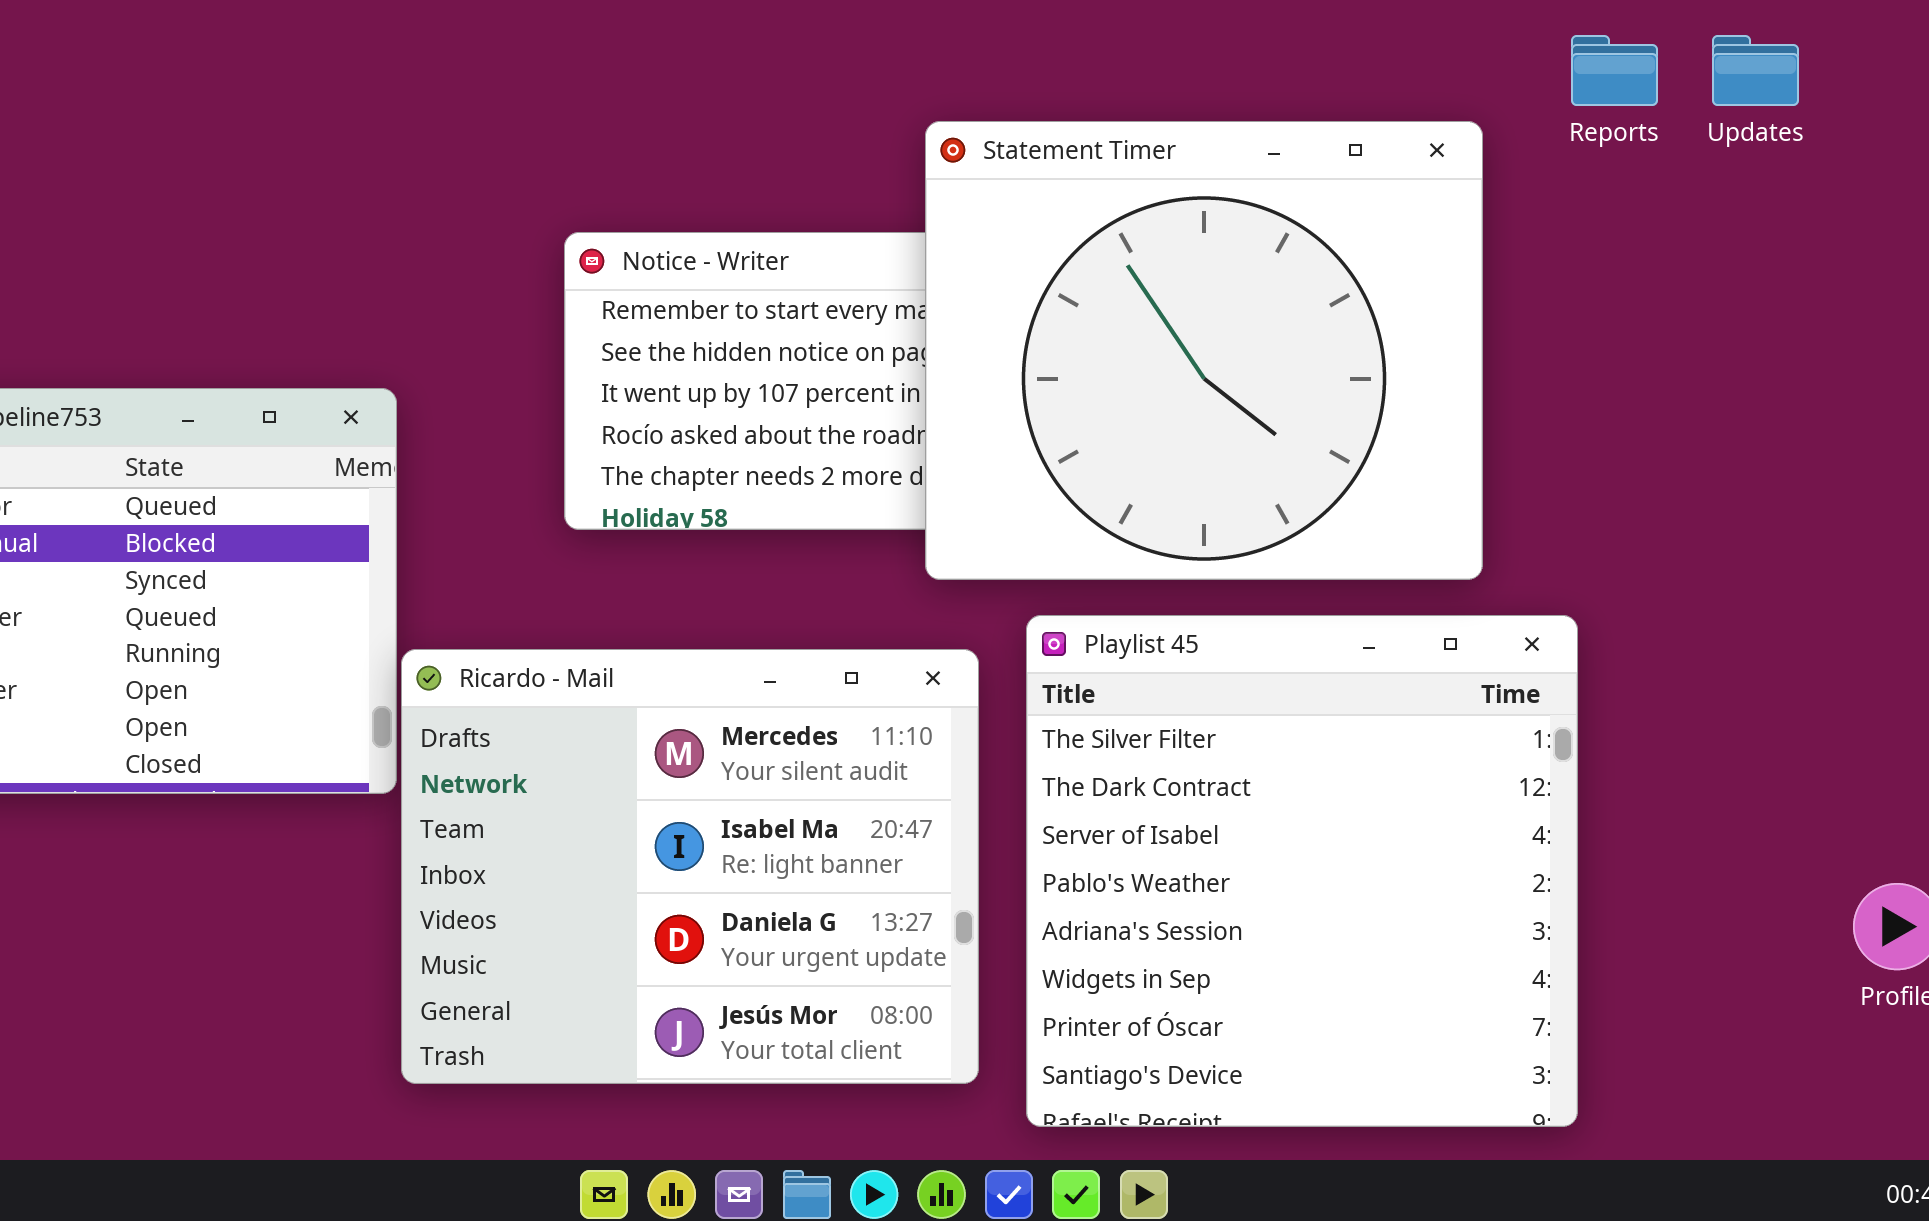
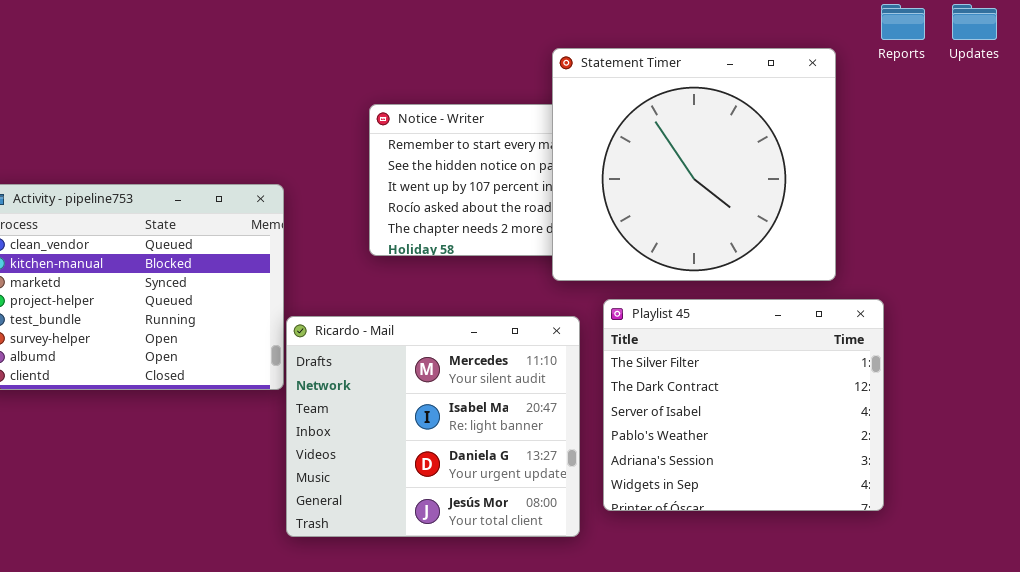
Playlist 45: [1026,615,1578,1127] -> [603,299,884,511], resized

